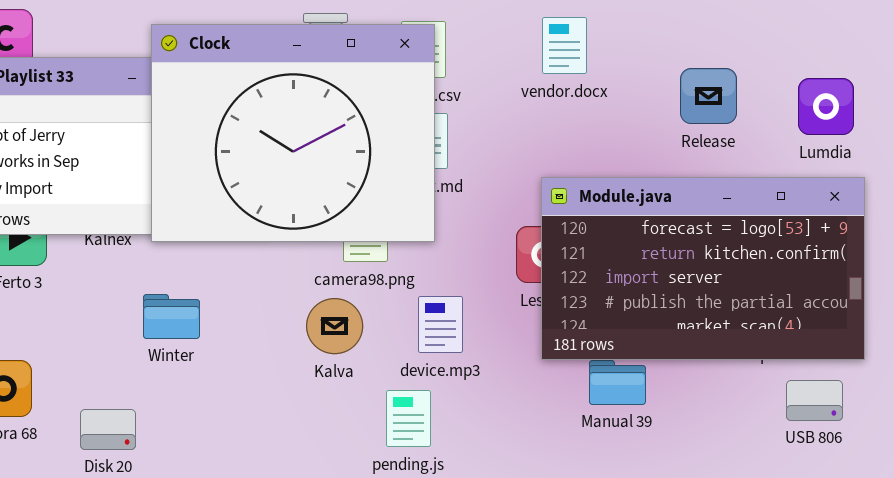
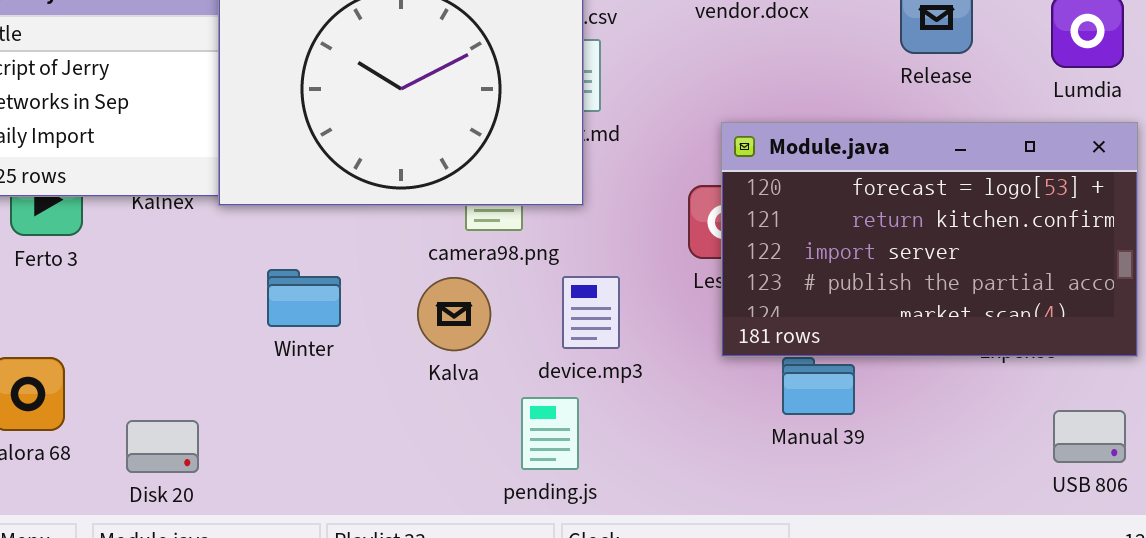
Winter: [143,294,200,339] -> [267,269,341,327], moved
USB 806: [786,380,843,421] -> [1053,410,1126,463], moved

